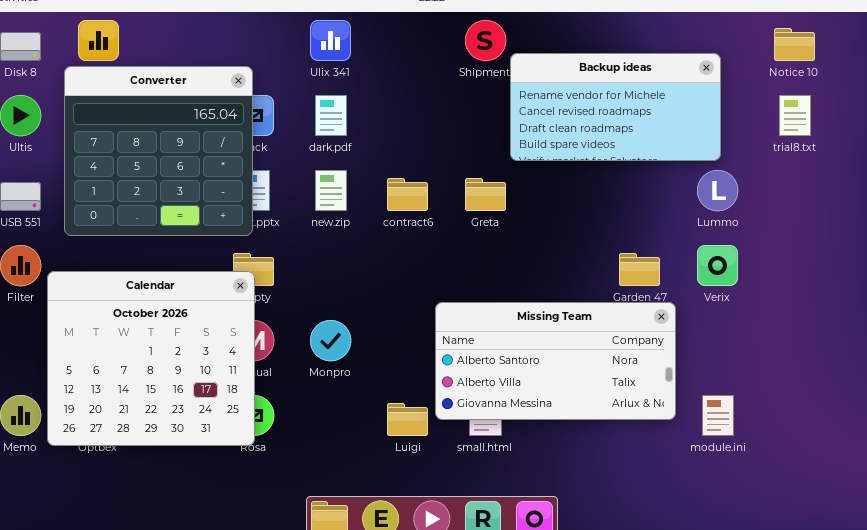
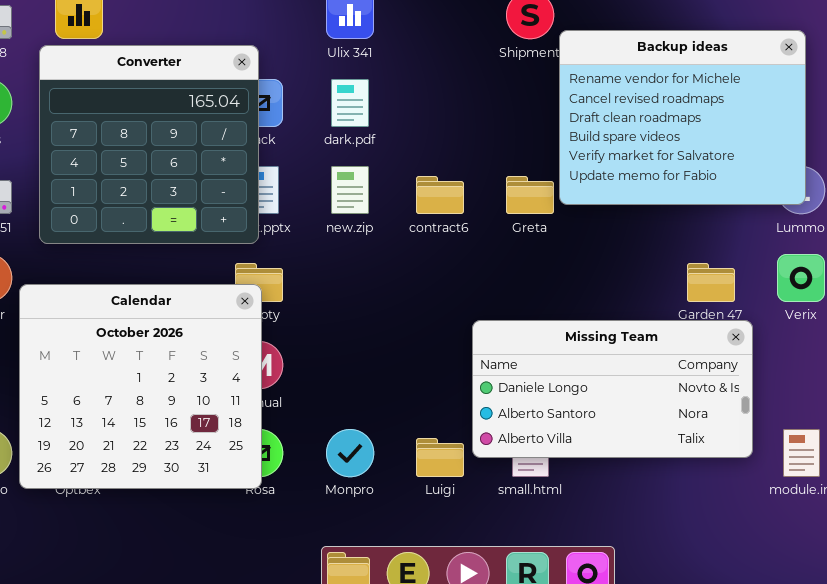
Backup ideas: [510,53,721,161] -> [559,30,806,205], resized
Missing Team: [435,302,676,420] -> [472,320,753,458], scrolled up 1 row
Monpro: [310,320,351,361] -> [326,429,374,477], moved

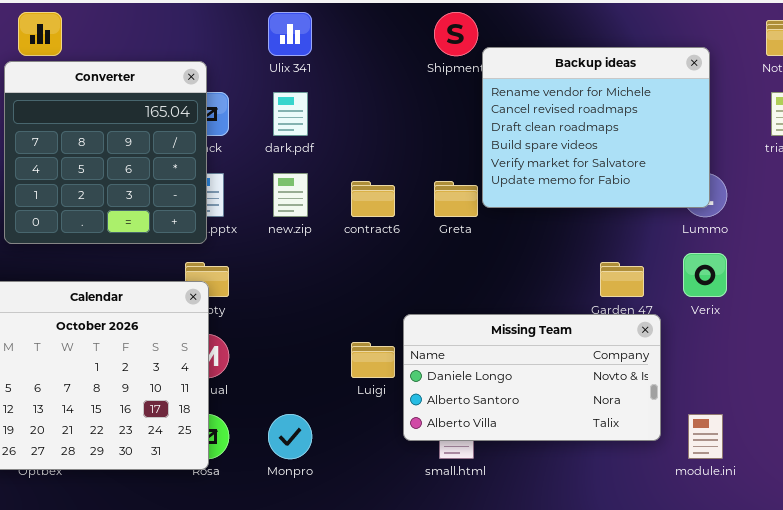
Luigi: [416,438,464,477] -> [351,342,395,378], moved

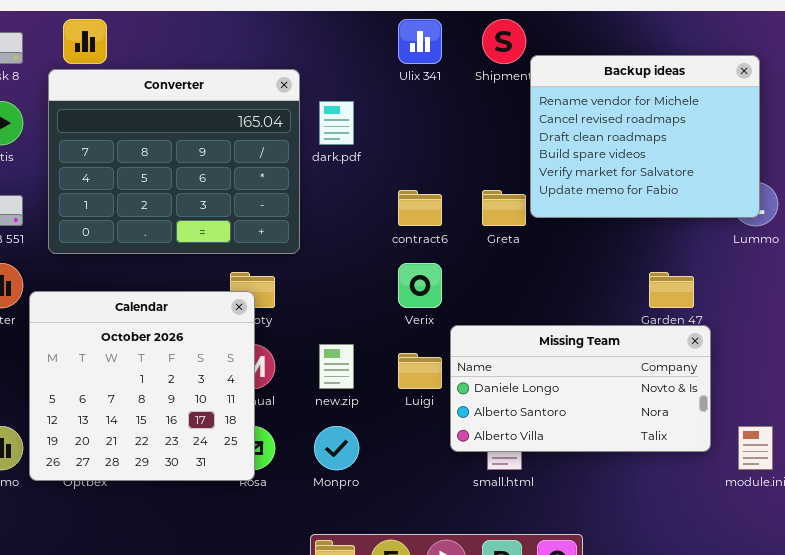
Ulix 341: [268,12,312,56] -> [398,19,442,64], moved
Converter: [4,61,207,244] -> [48,69,300,254], resized
new.zip: [273,173,308,217] -> [319,344,354,389], moved
Verix: [683,253,727,297] -> [398,263,442,308], moved

